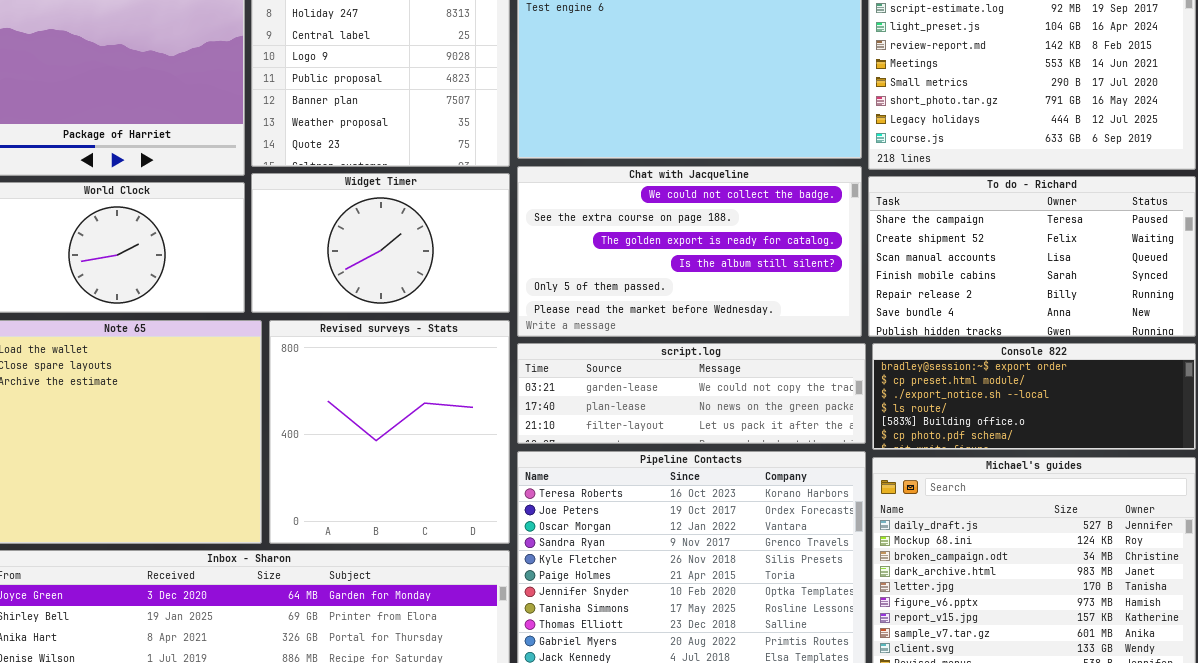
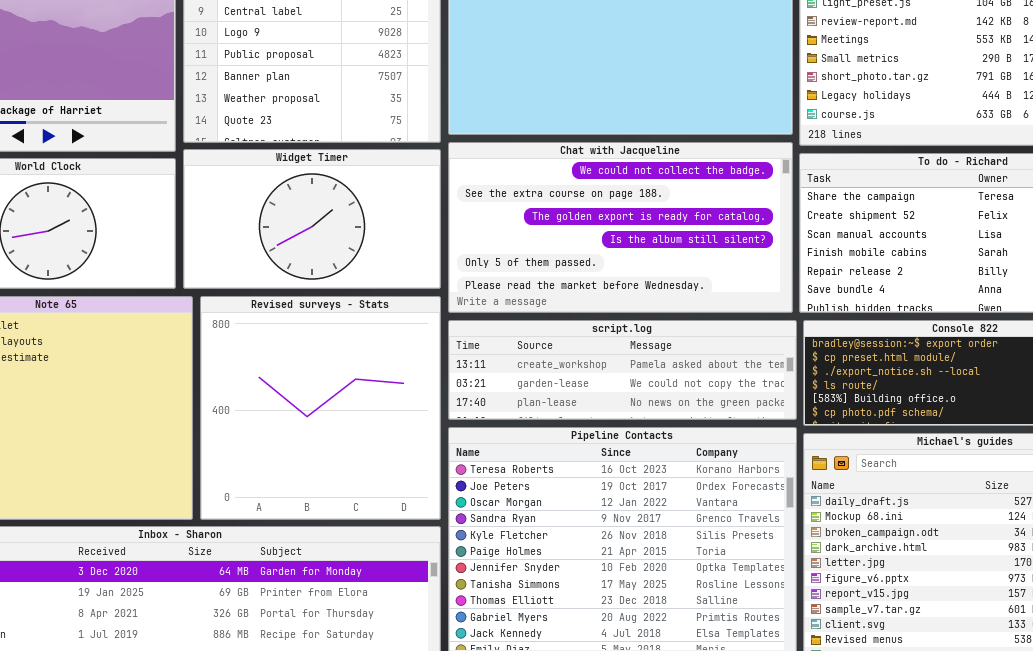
script.log: [517,343,866,444] -> [448,320,797,420], scrolled up 1 row

